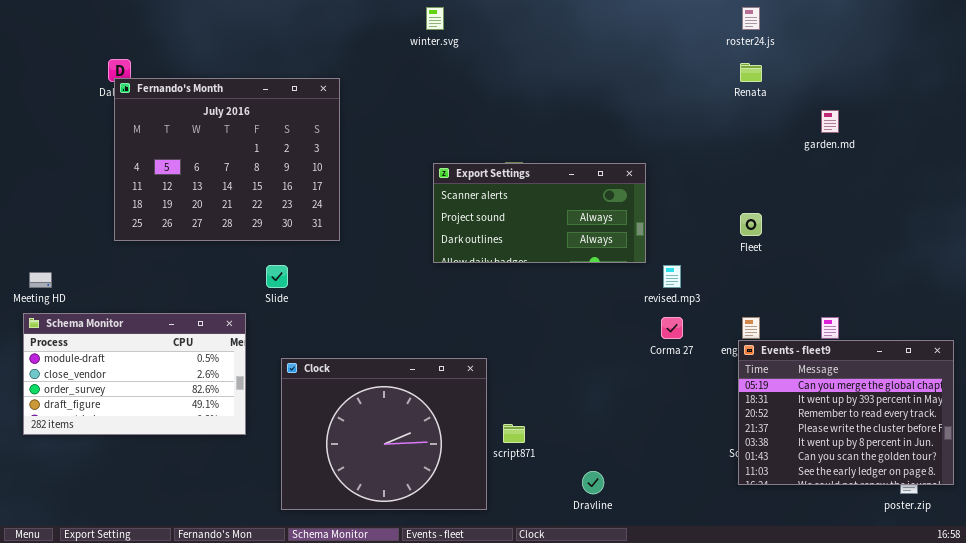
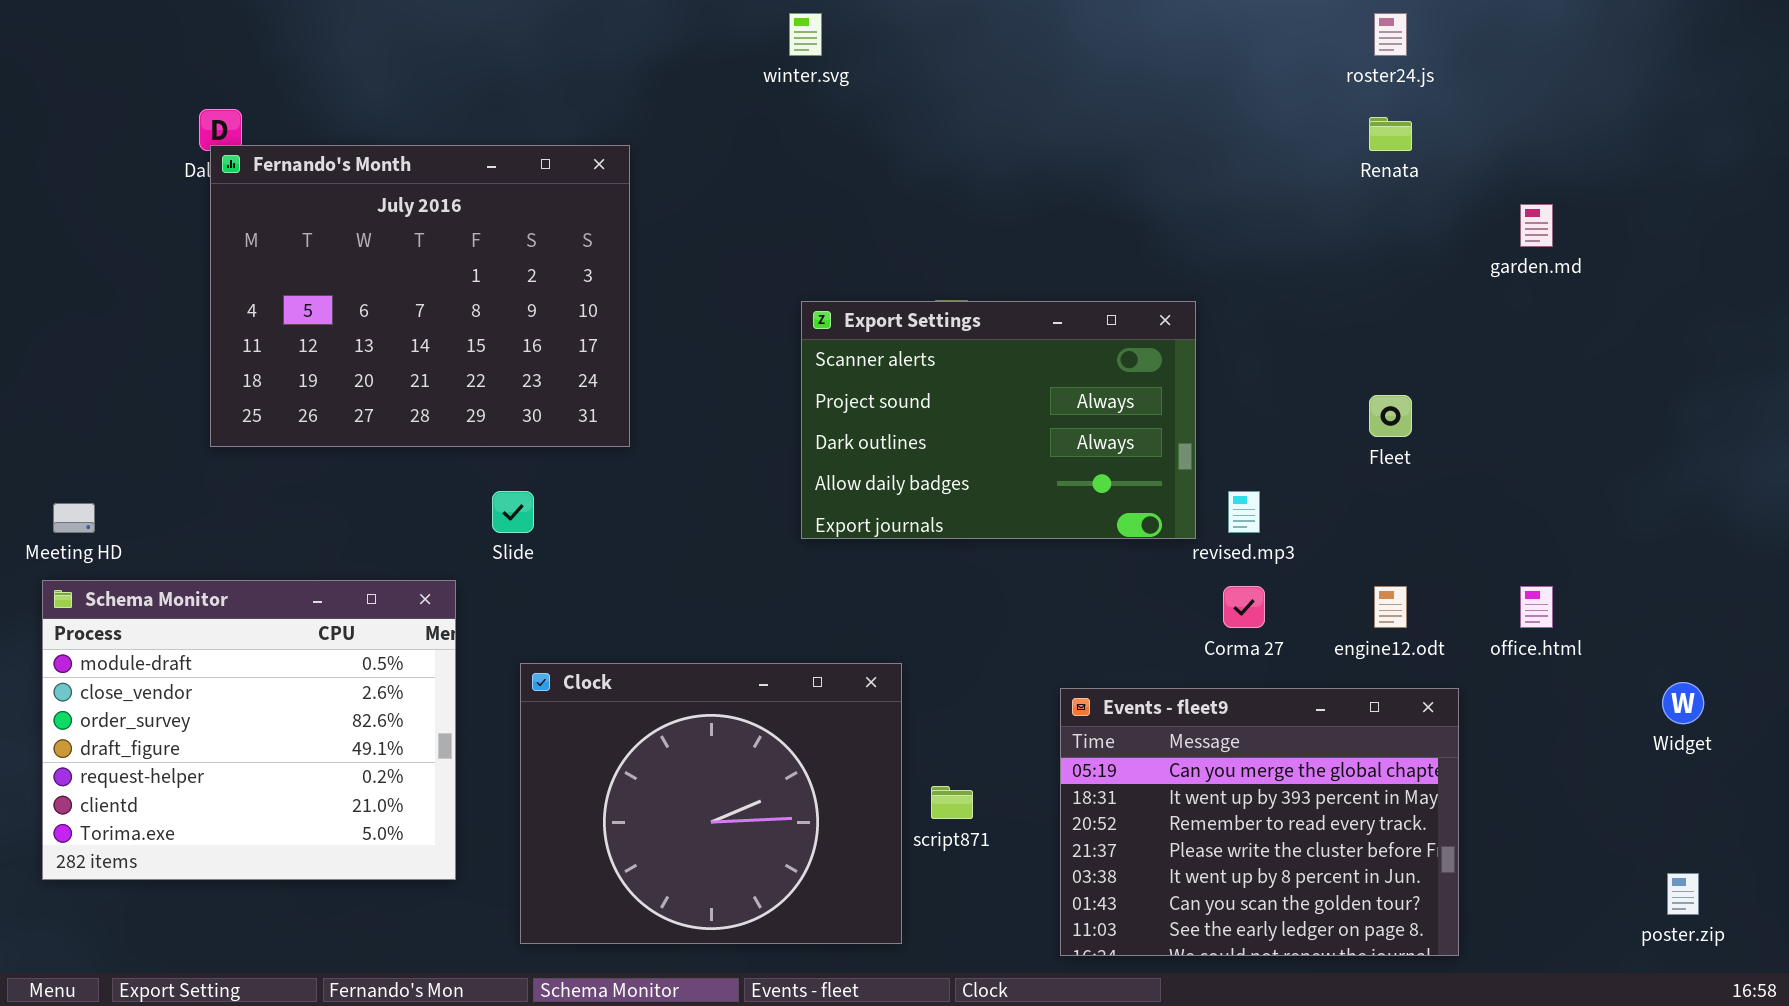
Export Settings: [433,163,646,263] -> [801,301,1196,539], resized
Schema Monitor: [23,313,246,435] -> [42,580,456,880], resized
Events - fleet9: [738,340,954,485] -> [1060,688,1459,956], moved

